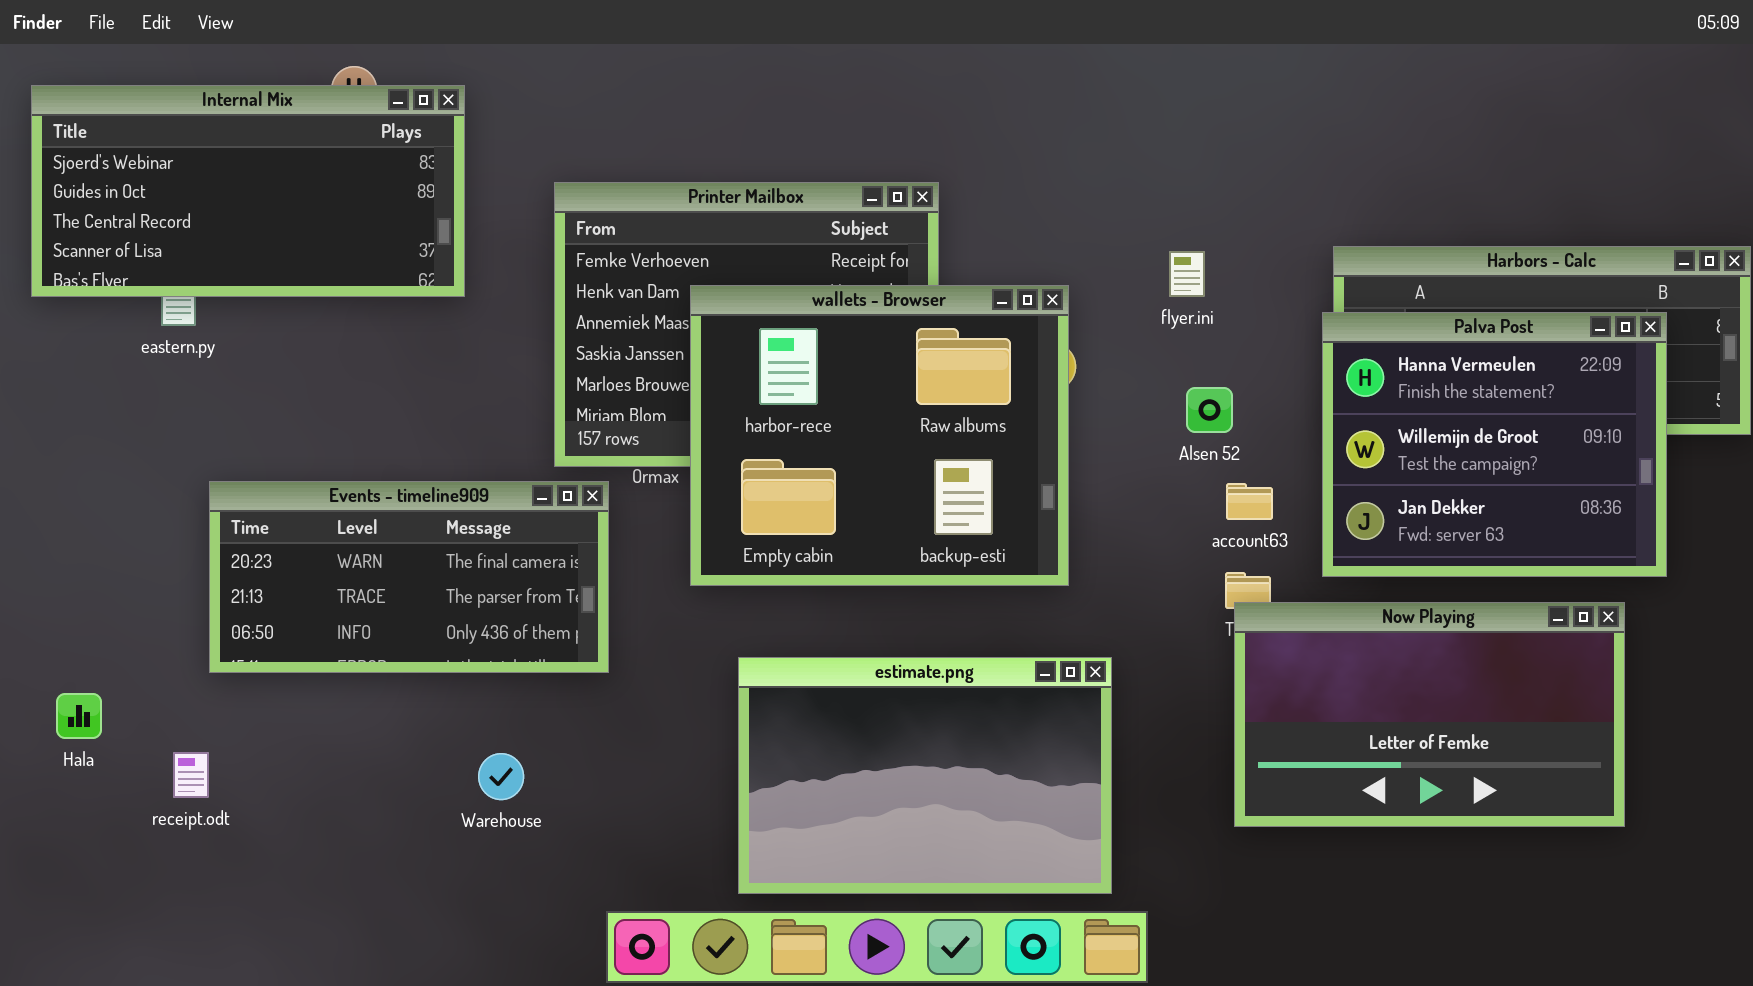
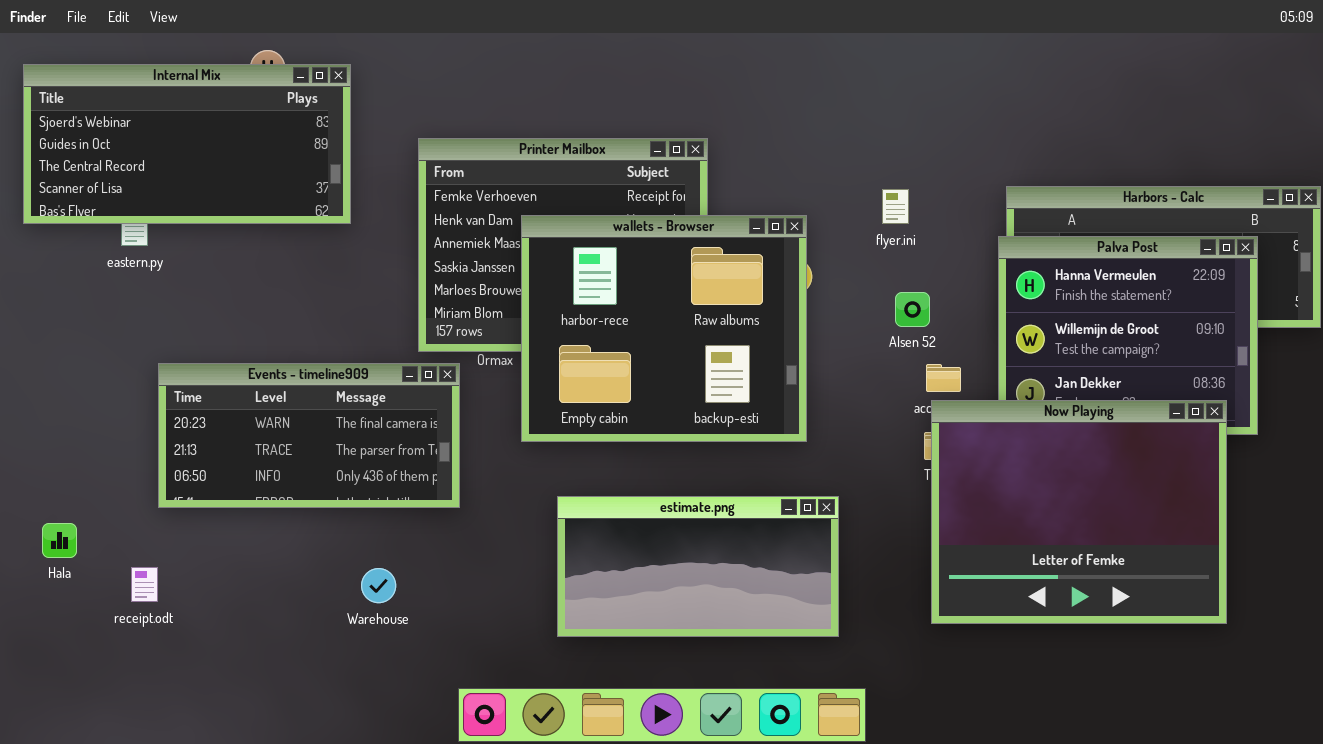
Now Playing: [1234,602,1625,827] -> [931,400,1227,624], resized
estimate.png: [738,657,1112,894] -> [557,496,839,637], resized

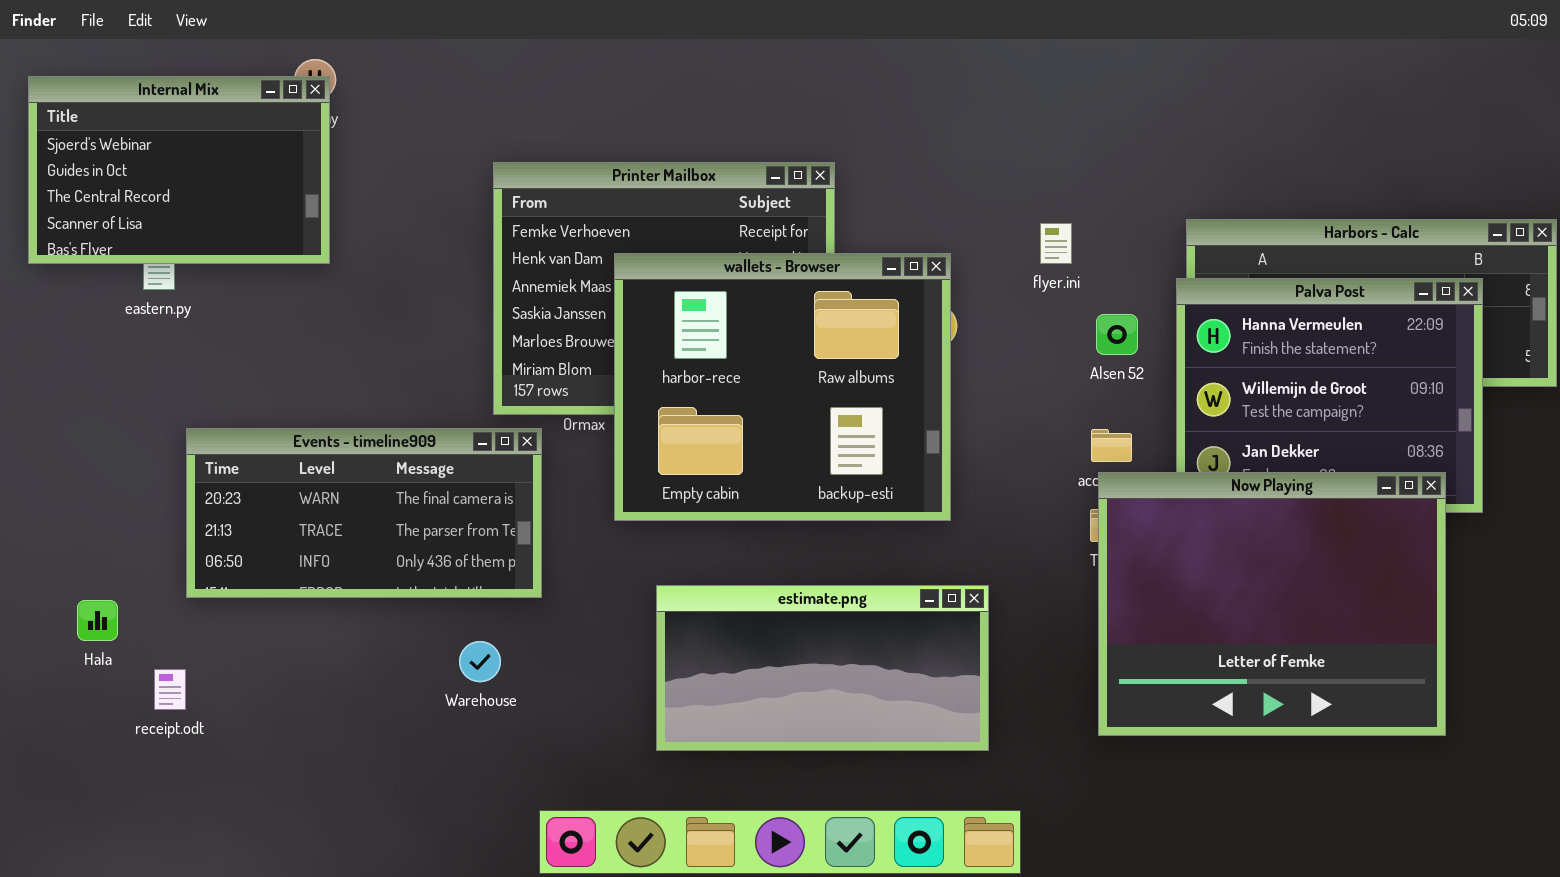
Internal Mix: [23,64,351,224] -> [28,76,330,264], resized
Alsen 52: [895,292,930,327] -> [1096,314,1138,355], moved
Hala: [42,523,77,558] -> [77,600,118,641], moved
Warehouse: [361,568,396,603] -> [459,641,501,682], moved

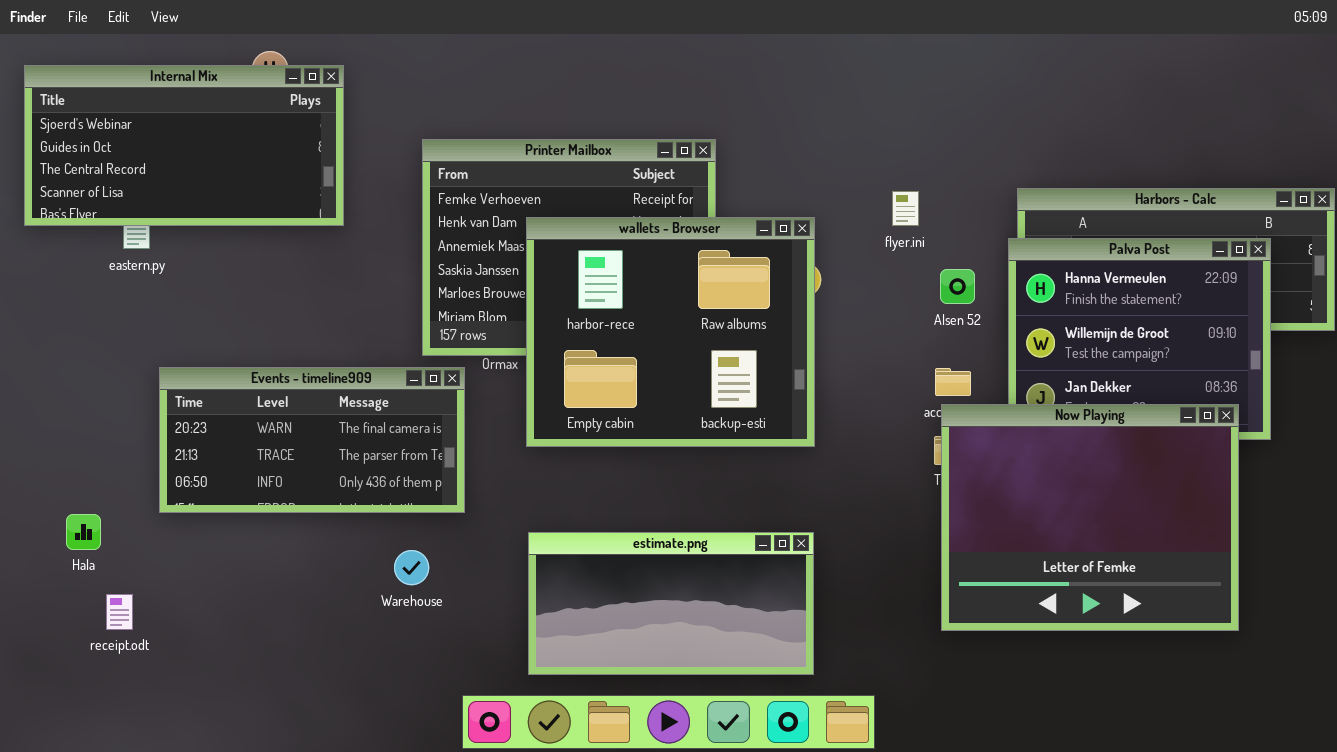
Internal Mix: [28,76,330,264] -> [24,65,344,226], resized
estimate.png: [656,585,989,751] -> [528,532,814,675], moved
receipt.odt: [154,669,186,710] -> [106,594,133,630], moved

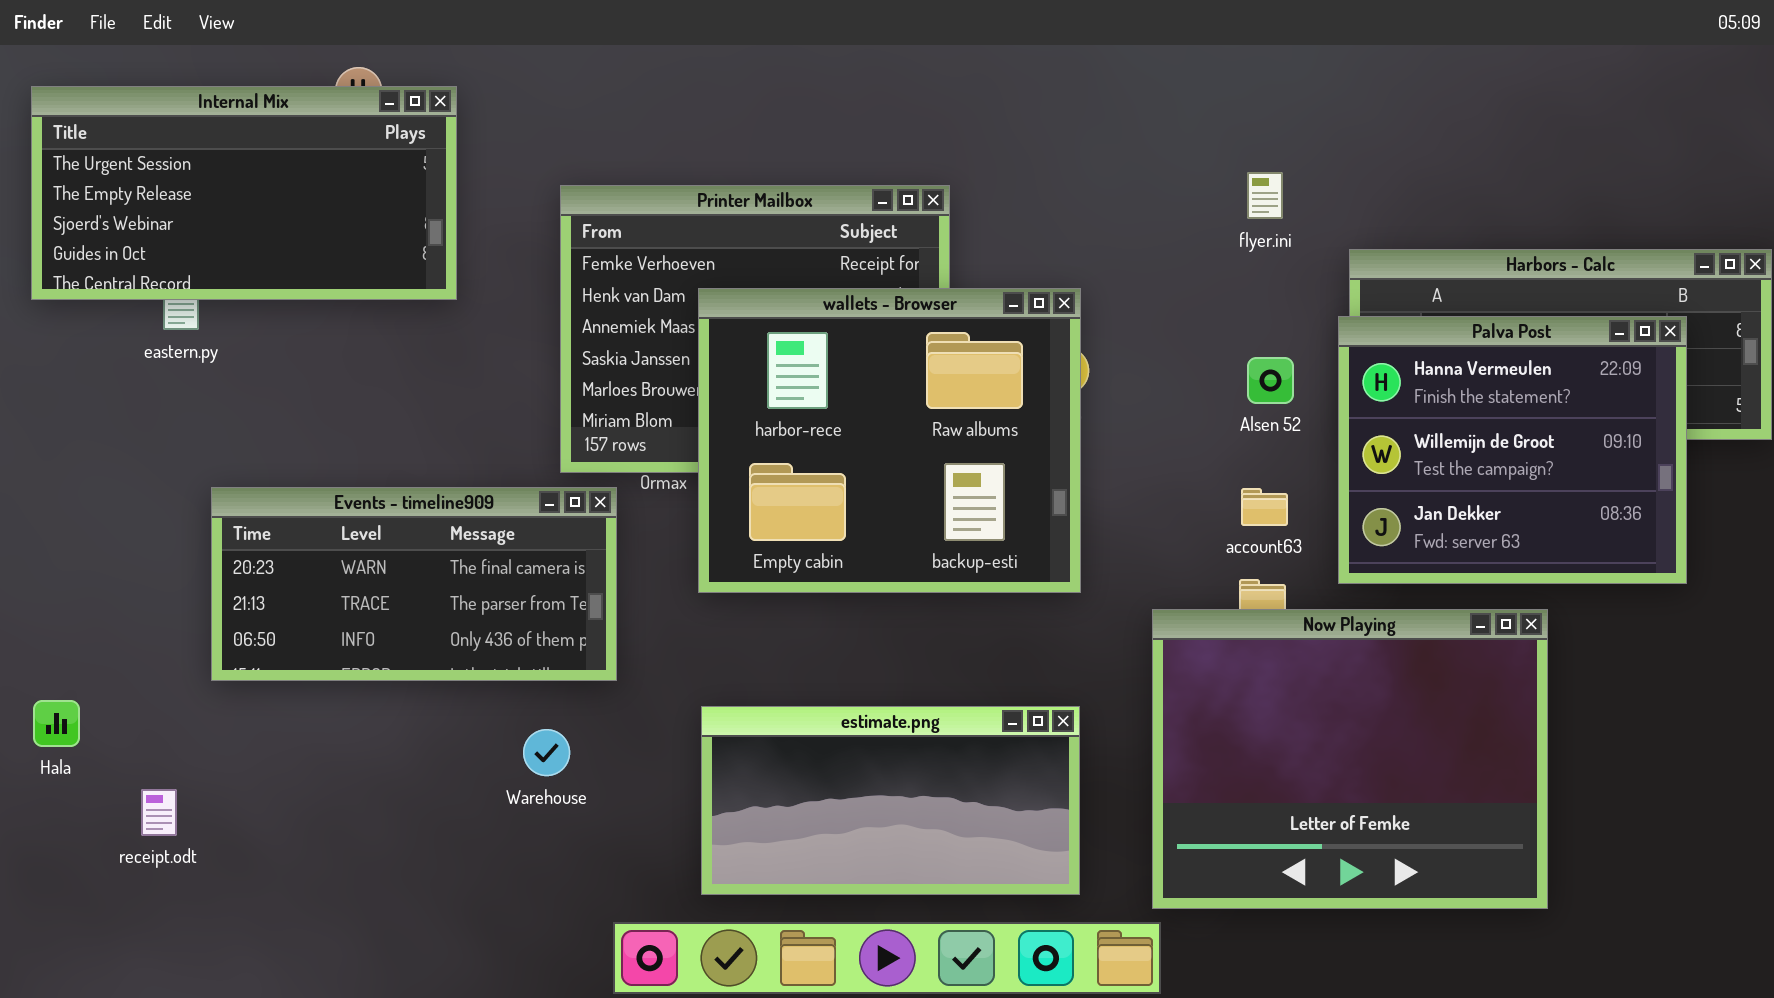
Internal Mix: [24,65,344,226] -> [31,86,457,300], scrolled up 2 rows
flyer.ini: [892,191,919,226] -> [1247,172,1283,219], moved
Now Playing: [941,404,1239,631] -> [1152,609,1548,909], moved
Hala: [66,514,101,550] -> [33,700,80,747], moved

